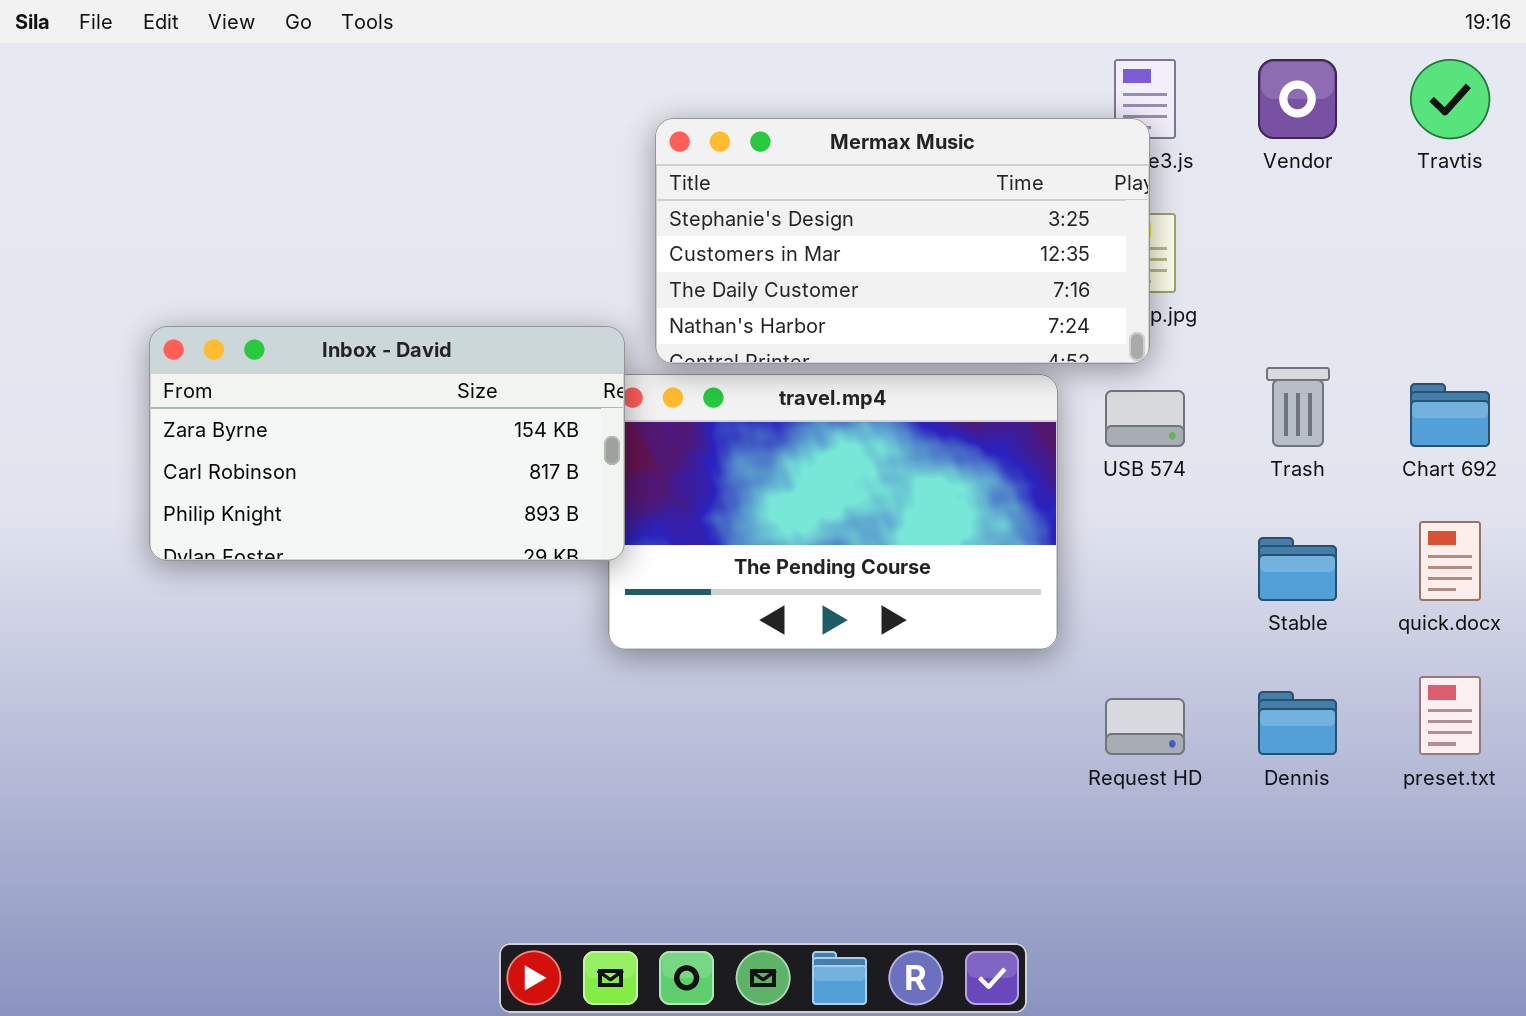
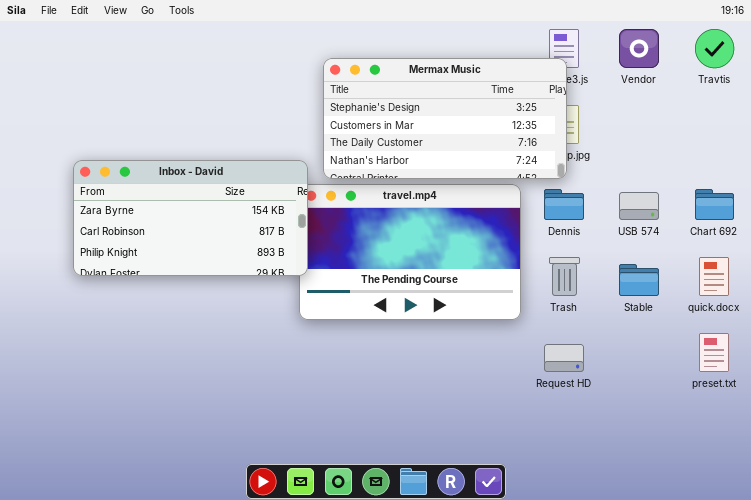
Trash: [1266,367,1330,447] -> [549,257,580,296], moved
USB 574: [1105,390,1185,447] -> [619,192,659,220], moved
Dennis: [1258,691,1337,755] -> [544,189,584,220], moved

